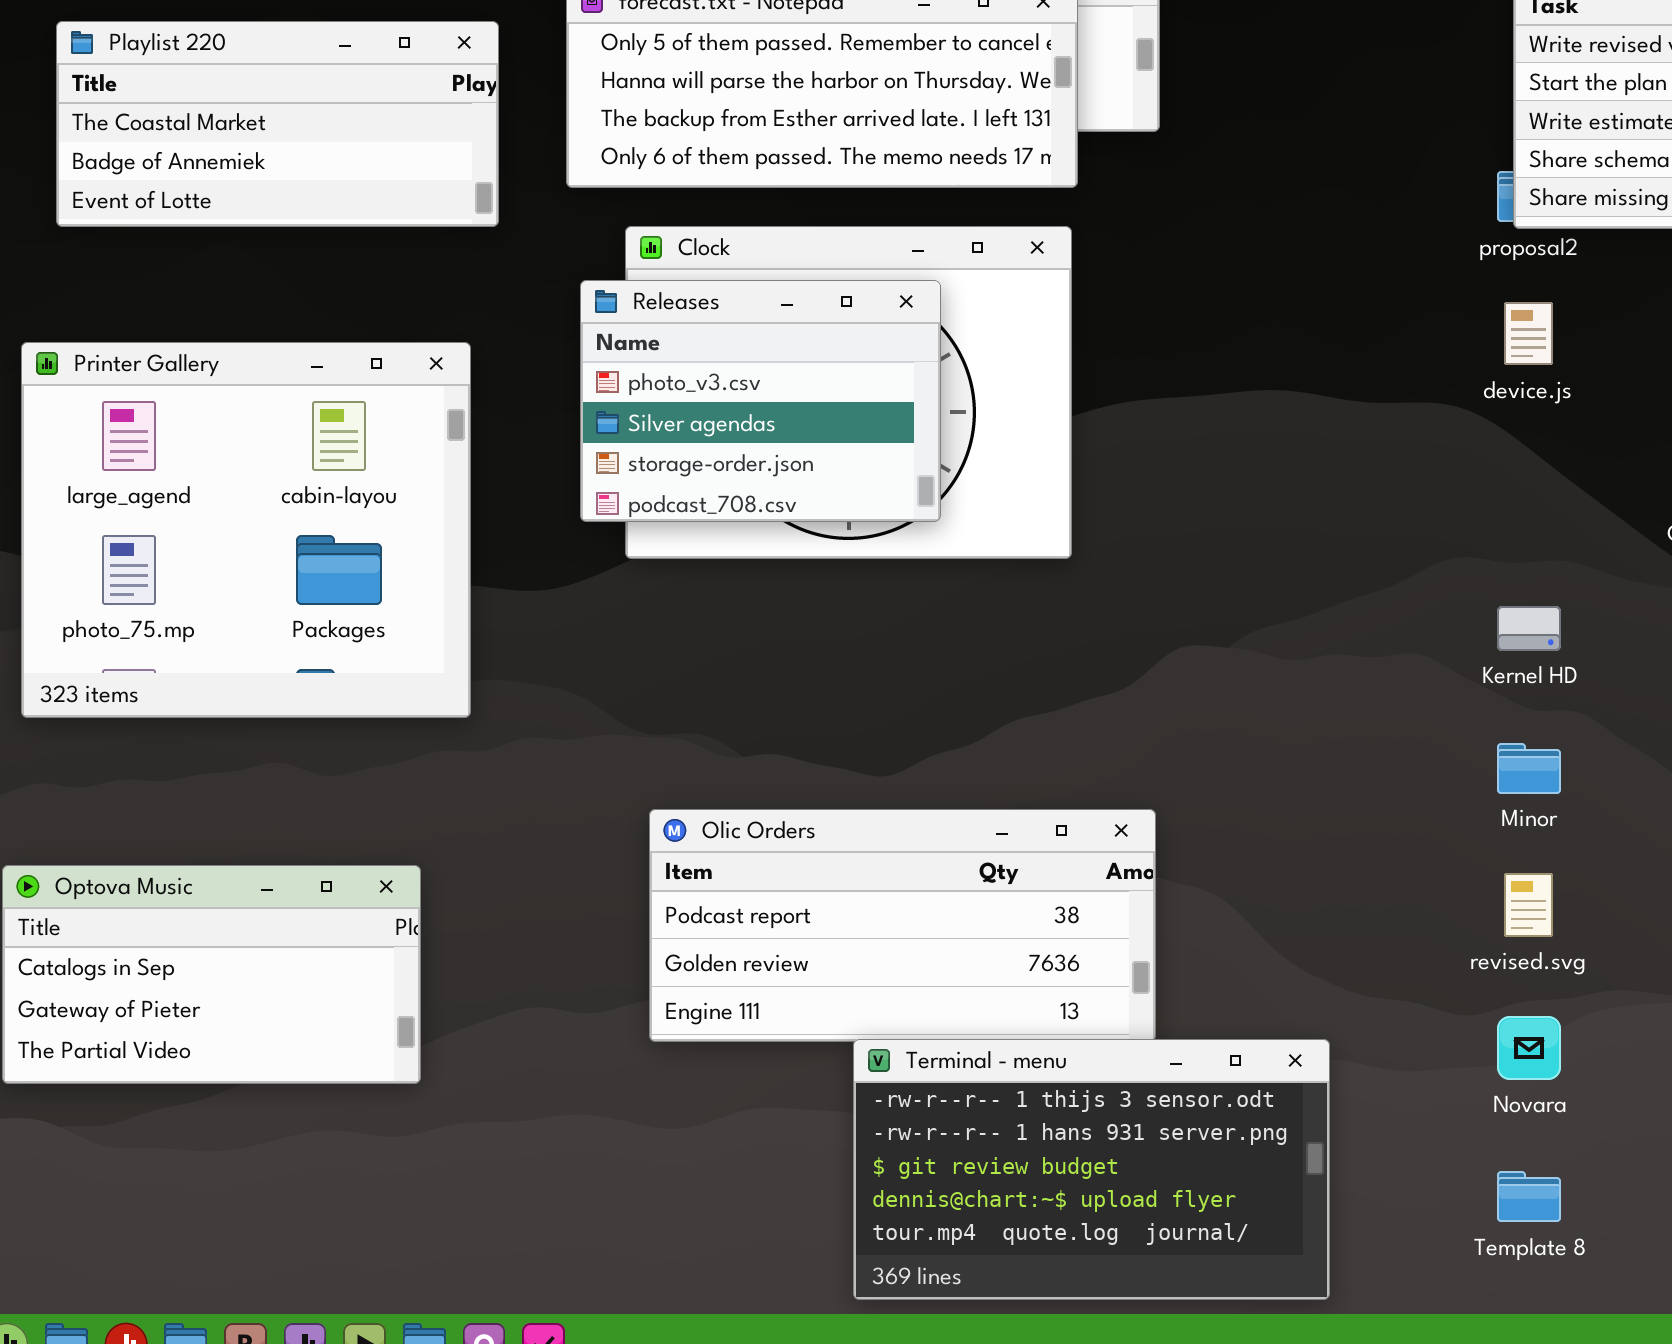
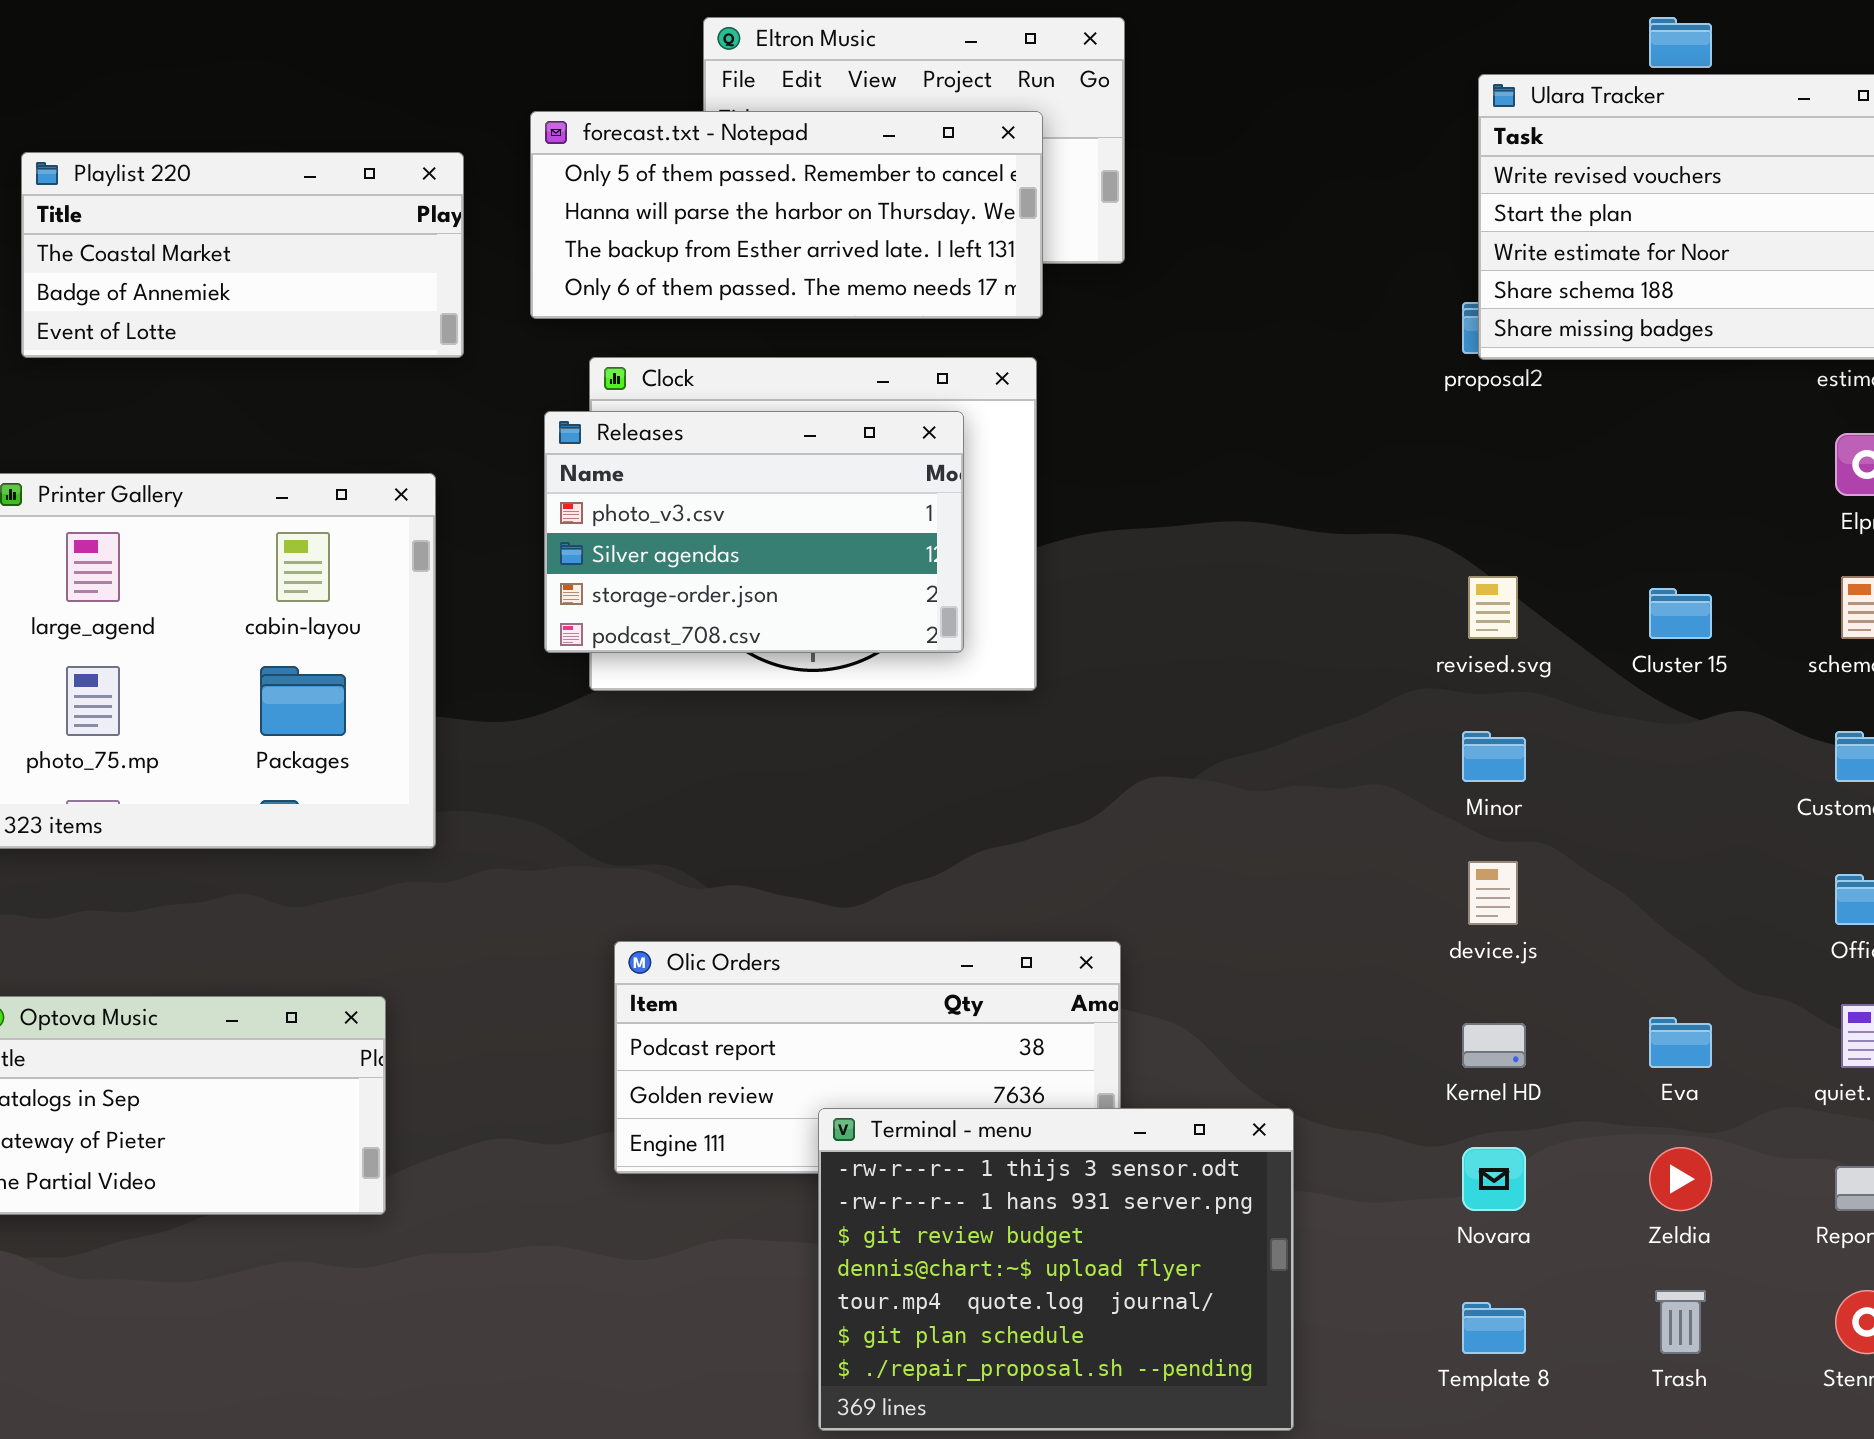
Releases: [580,280,941,522] -> [544,411,964,653], resized
device.js: [1504,302,1553,365] -> [1468,861,1518,925], moved
Kernel HD: [1497,606,1561,651] -> [1462,1023,1526,1068], moved
Minor: [1497,743,1561,794] -> [1462,731,1526,782], moved
revised.svg: [1504,873,1553,937] -> [1468,576,1518,639], moved
Terminal - menu: [853,1039,1330,1300] -> [818,1108,1294,1431], resized

